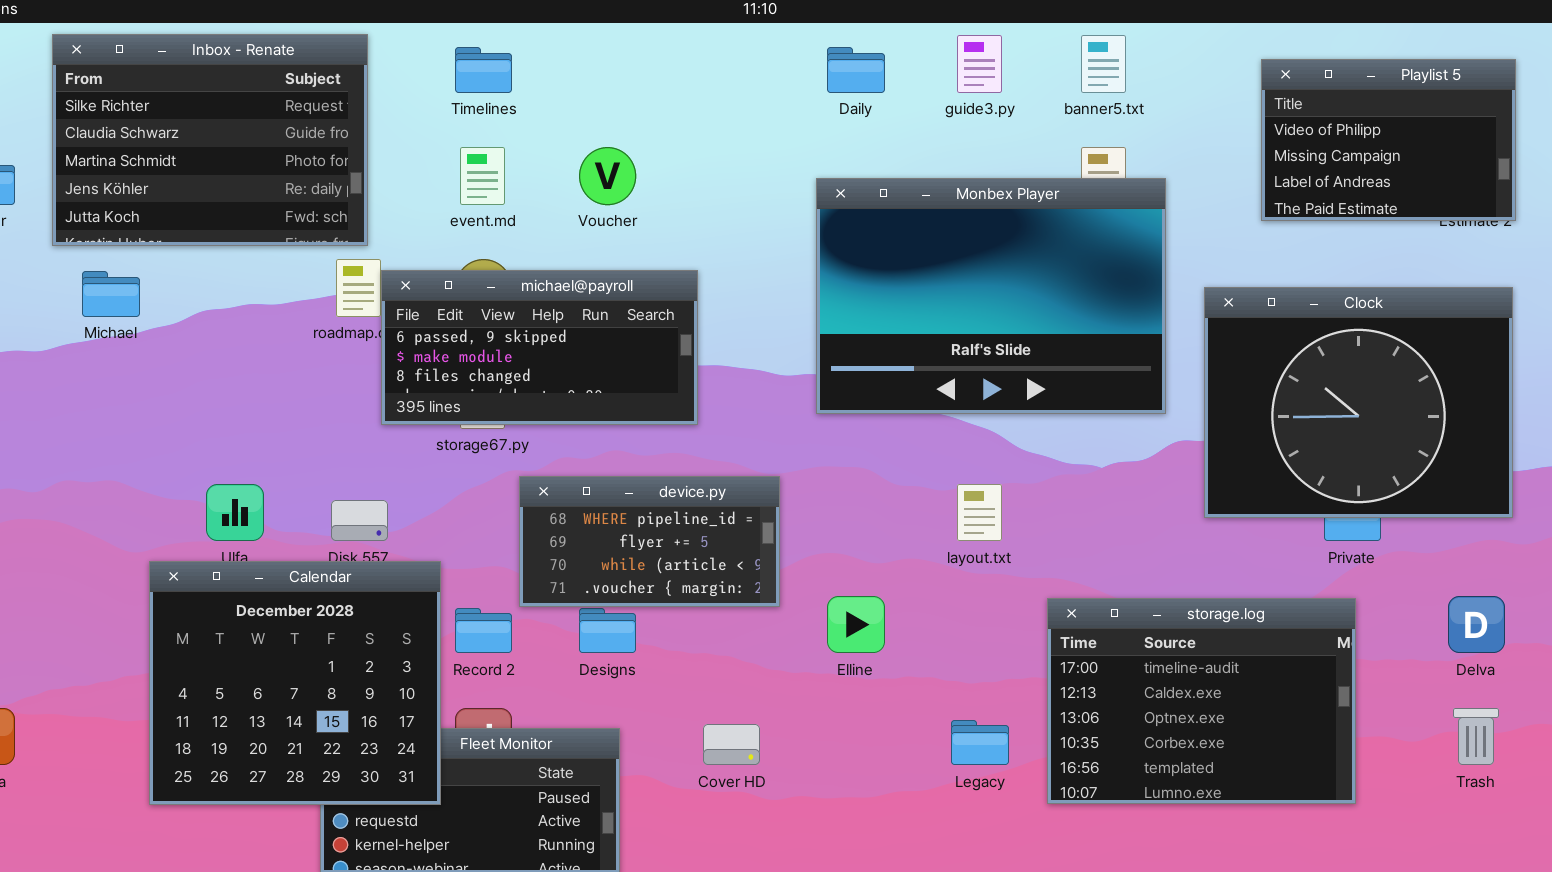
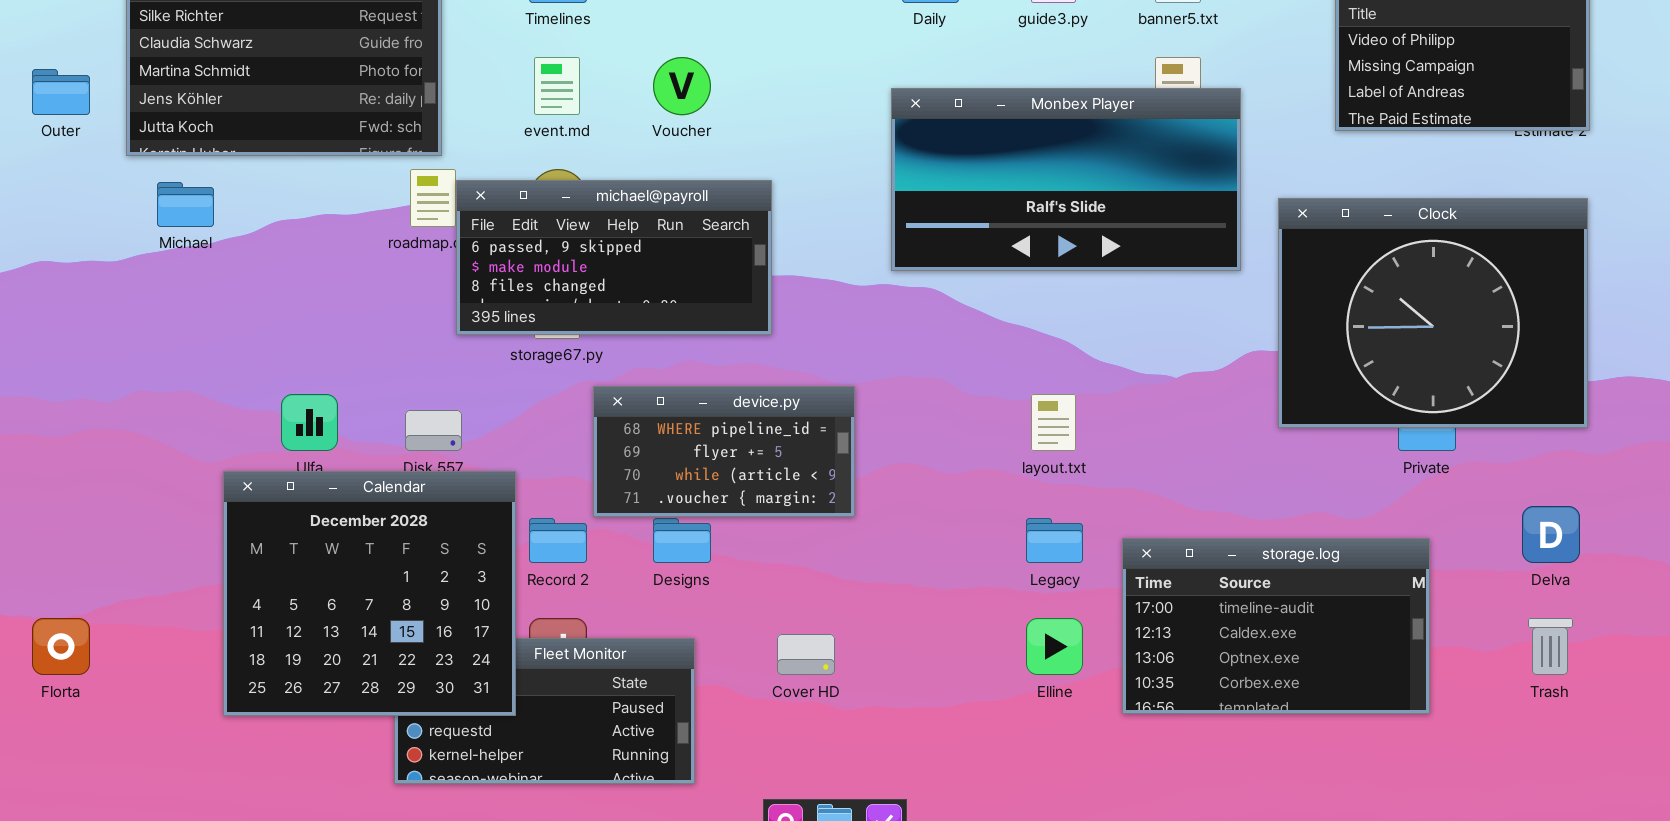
Monbex Player: [816,178,1166,414] -> [891,88,1241,271], resized
Elline: [827,596,885,653] -> [1026,618,1083,675], moved
storage.log: [1047,598,1356,804] -> [1122,538,1430,714], resized
Legacy: [951,720,1009,765] -> [1026,518,1083,563], moved

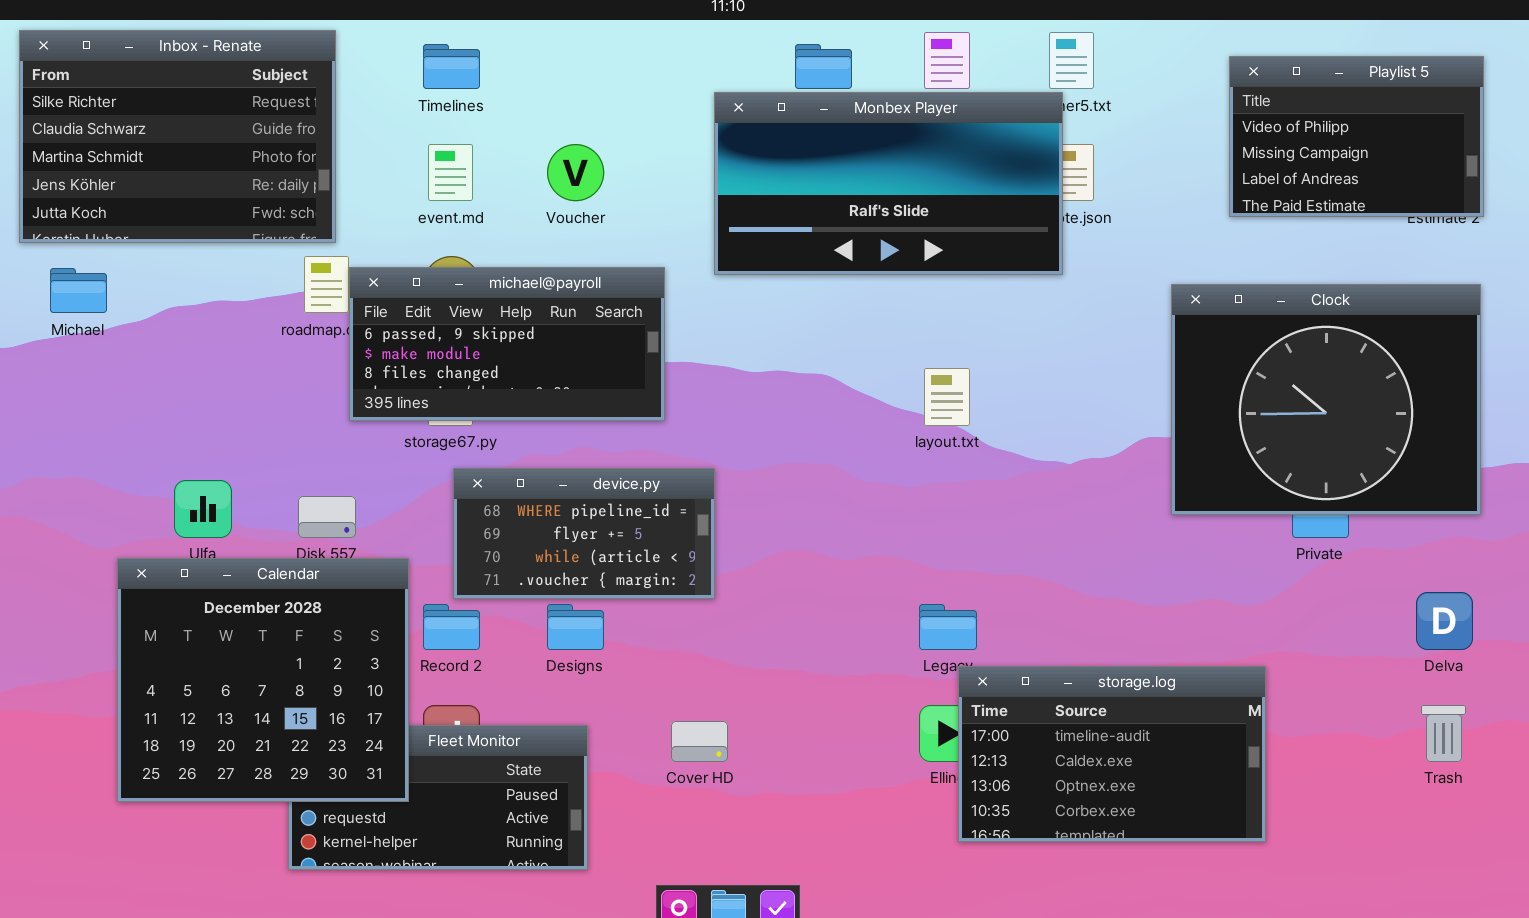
Monbex Player: [891,88,1241,271] -> [714,92,1063,275], moved
device.py: [593,386,855,517] -> [453,468,715,599], moved
layout.txt: [1031,394,1076,451] -> [924,368,970,426], moved
storage.log: [1122,538,1430,714] -> [958,666,1266,842], moved

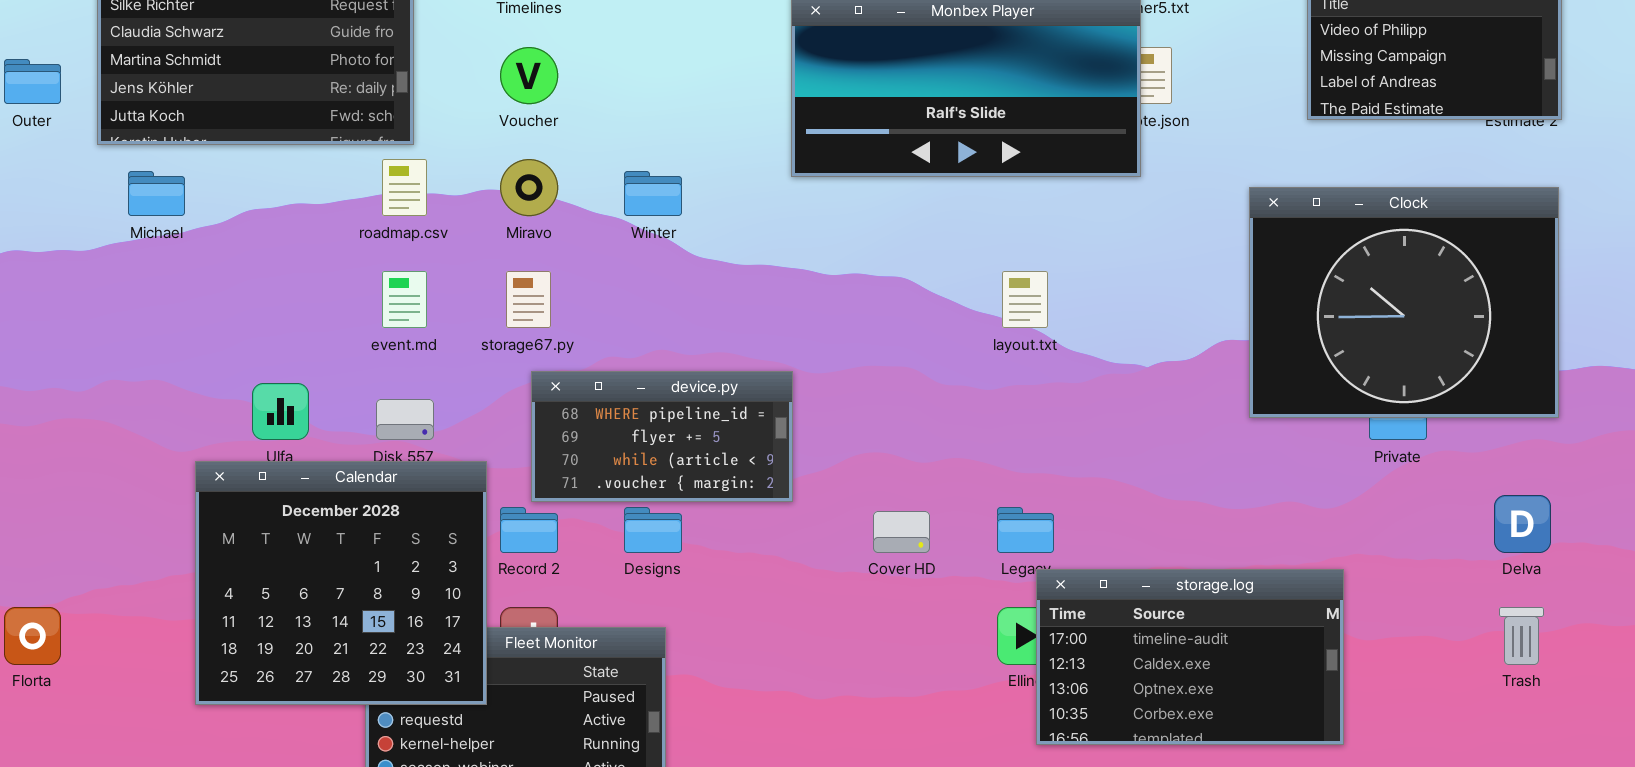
event.md: [428,144,473,201] -> [382,271,427,328], moved
Voucher: [547,144,604,201] -> [500,47,558,104], moved
michael@payroll: [349,267,665,421] -> none, closed
Cover HD: [671,721,728,762] -> [873,511,930,553], moved

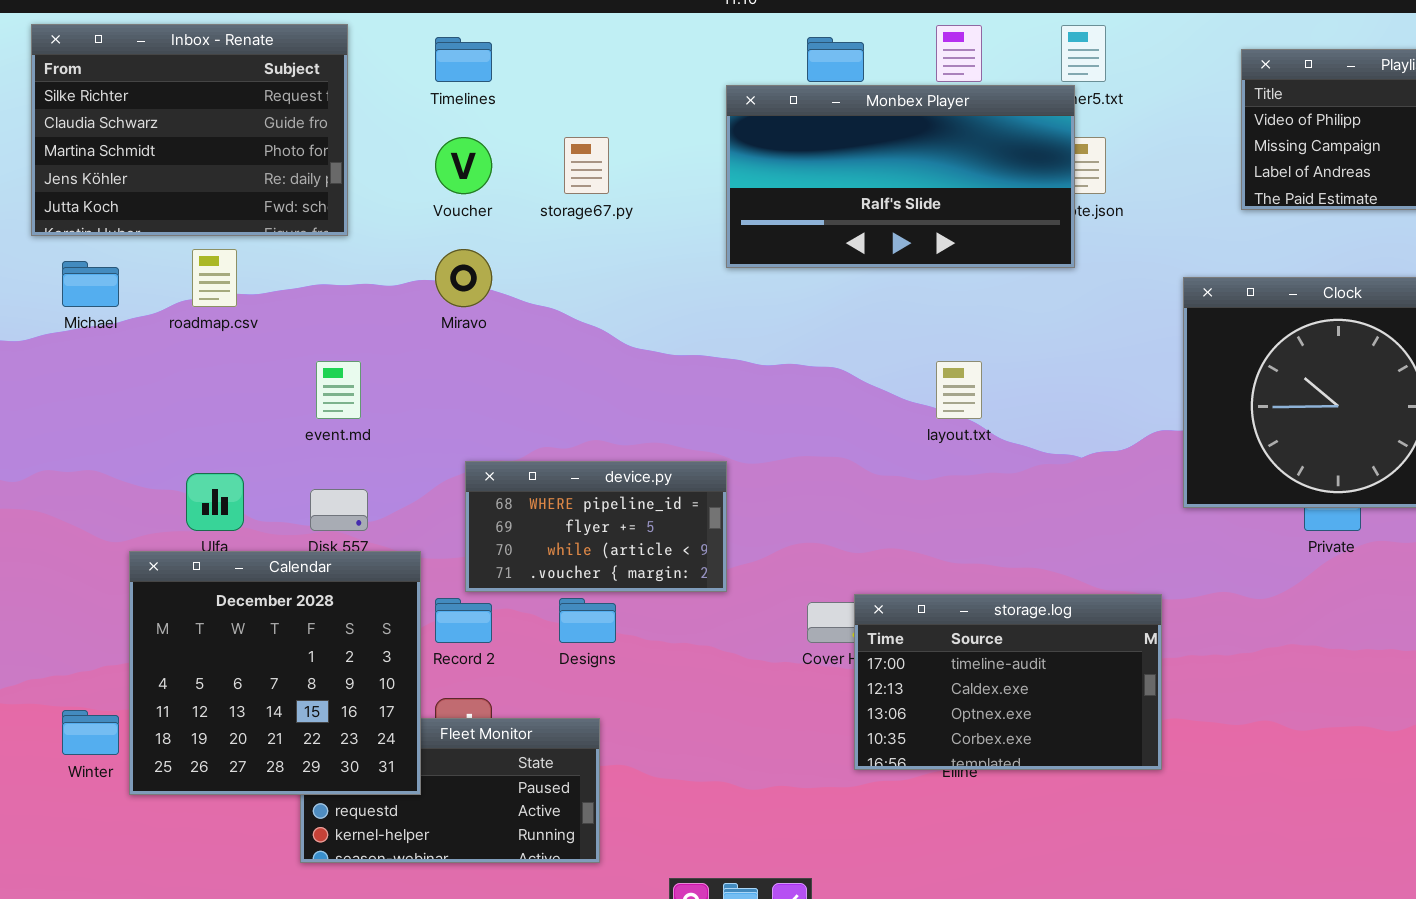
roadmap.csv: [382,159,427,216] -> [192,249,237,307], moved
Winter: [624,171,682,216] -> [62,710,119,755], moved
storage67.py: [506,271,551,328] -> [564,137,609,194], moved
storage.log: [1036,569,1344,745] -> [854,594,1162,770], moved

